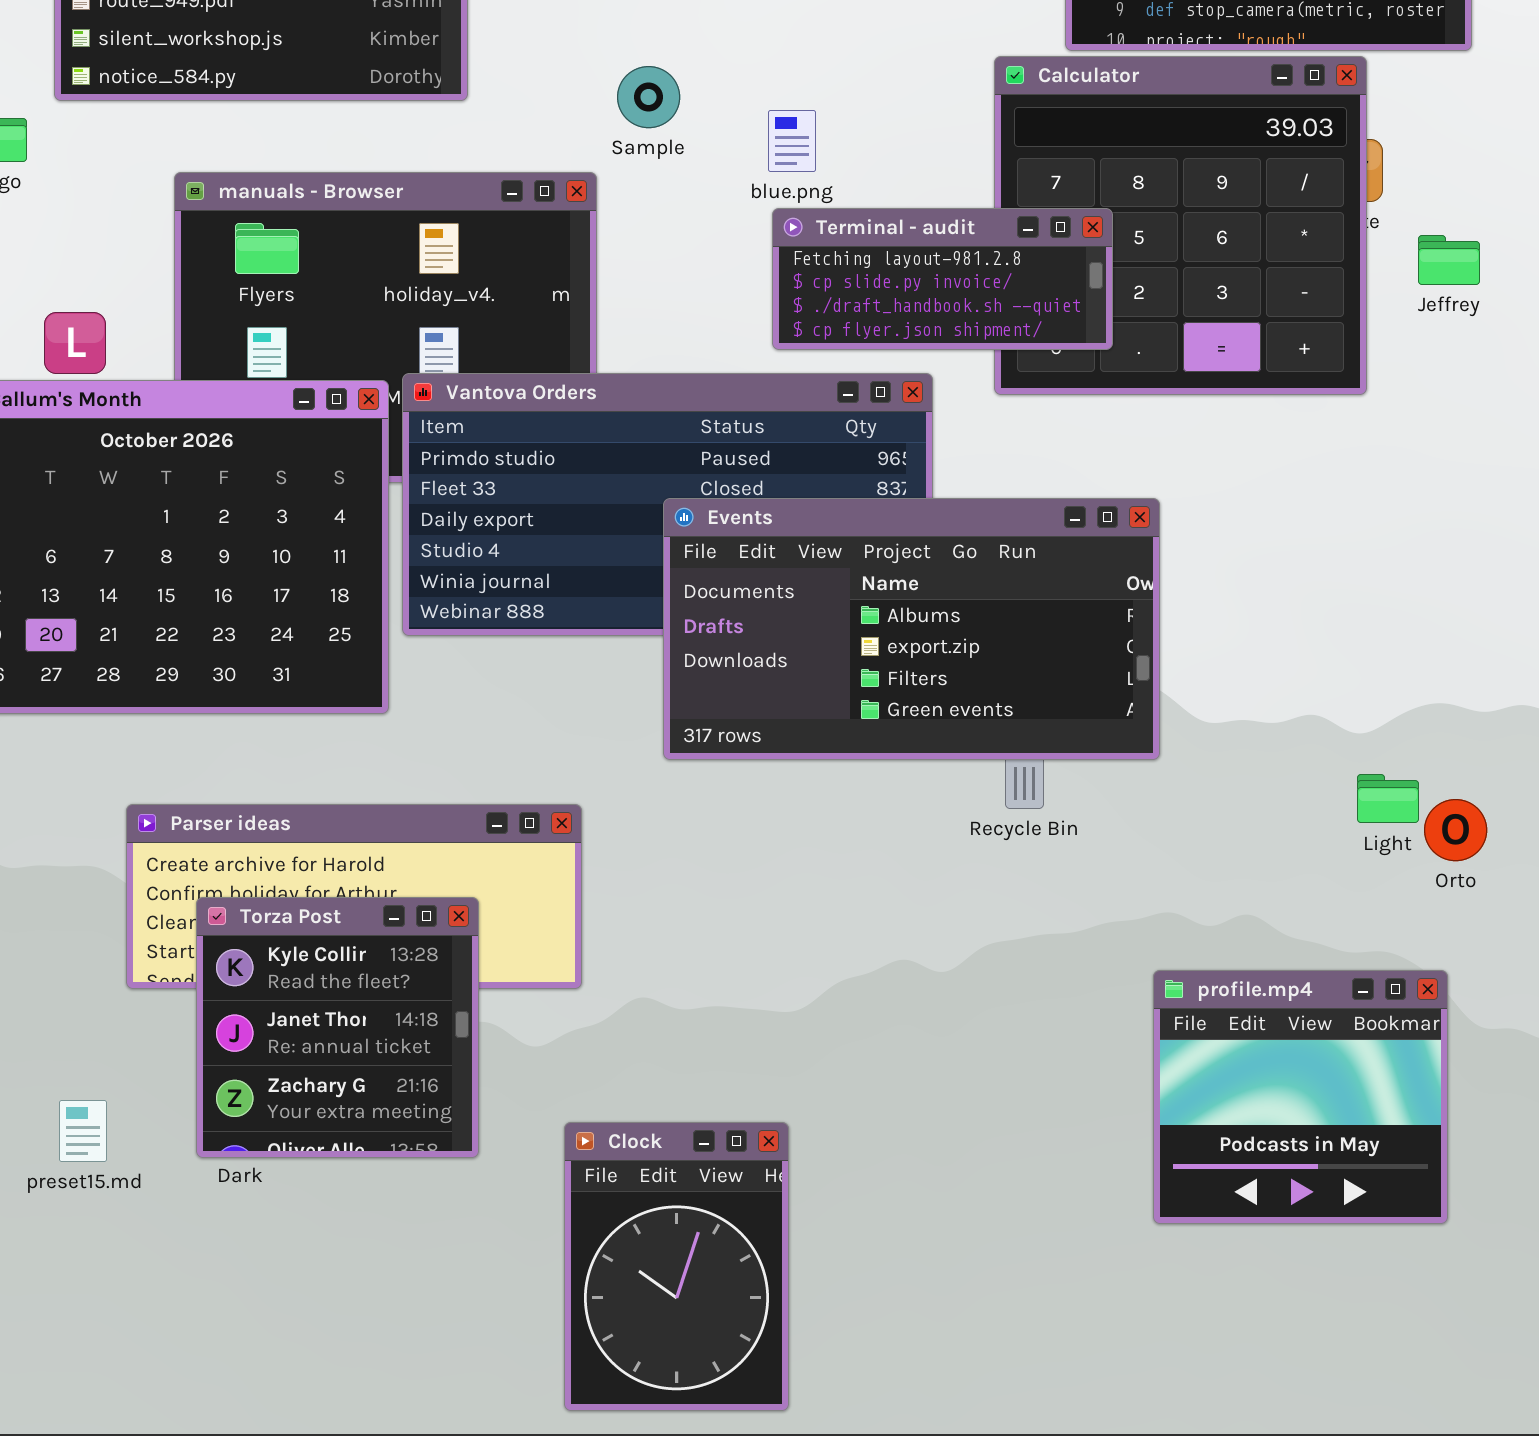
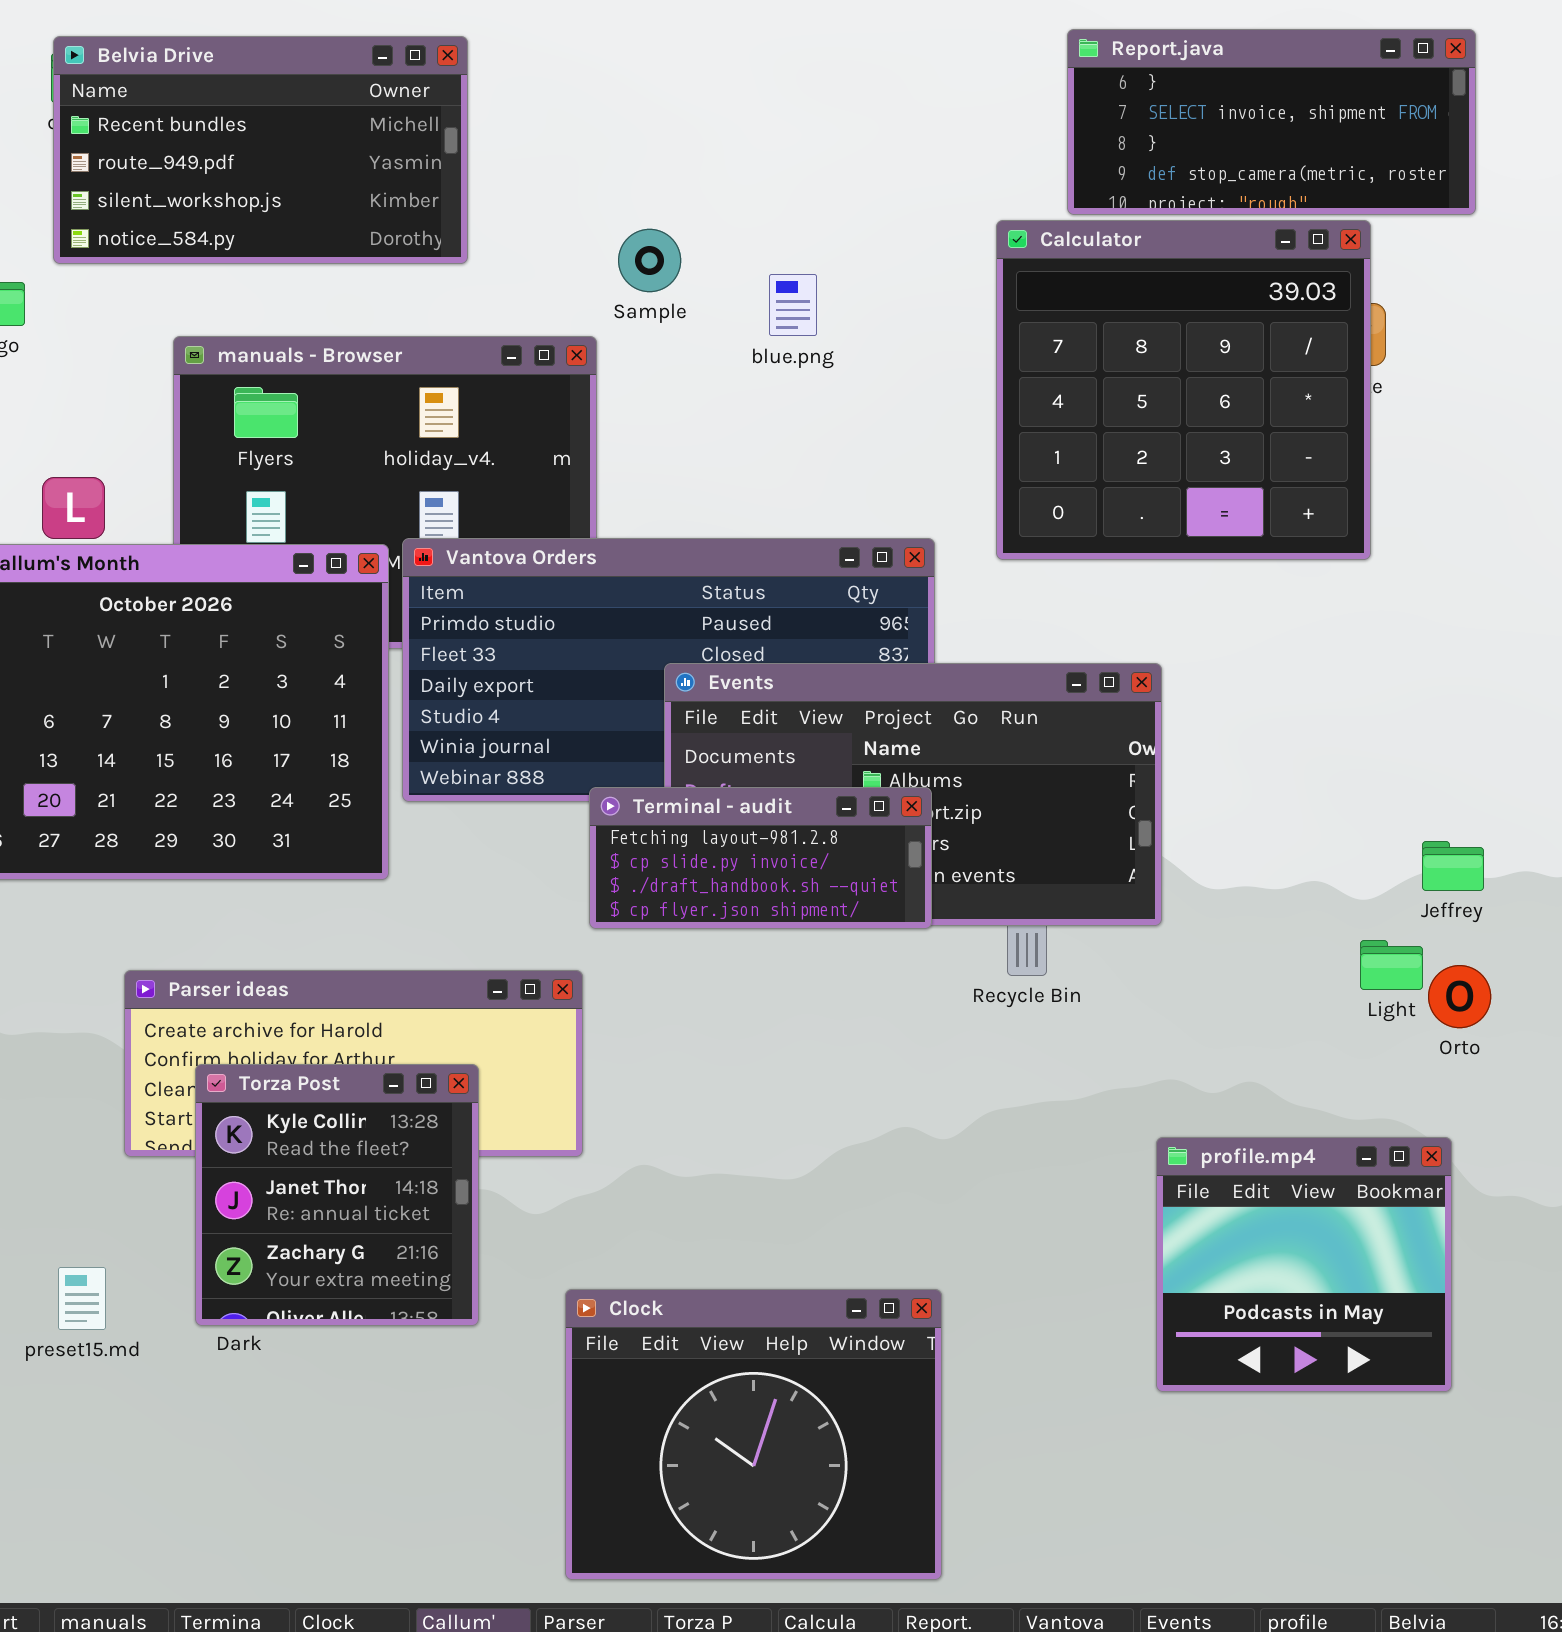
Terminal - audit: [772,208,1113,350] -> [589,787,932,929], moved
Jeffrey: [1418,235,1480,285] -> [1422,841,1484,891], moved
Clock: [564,1122,789,1411] -> [565,1289,942,1580], resized

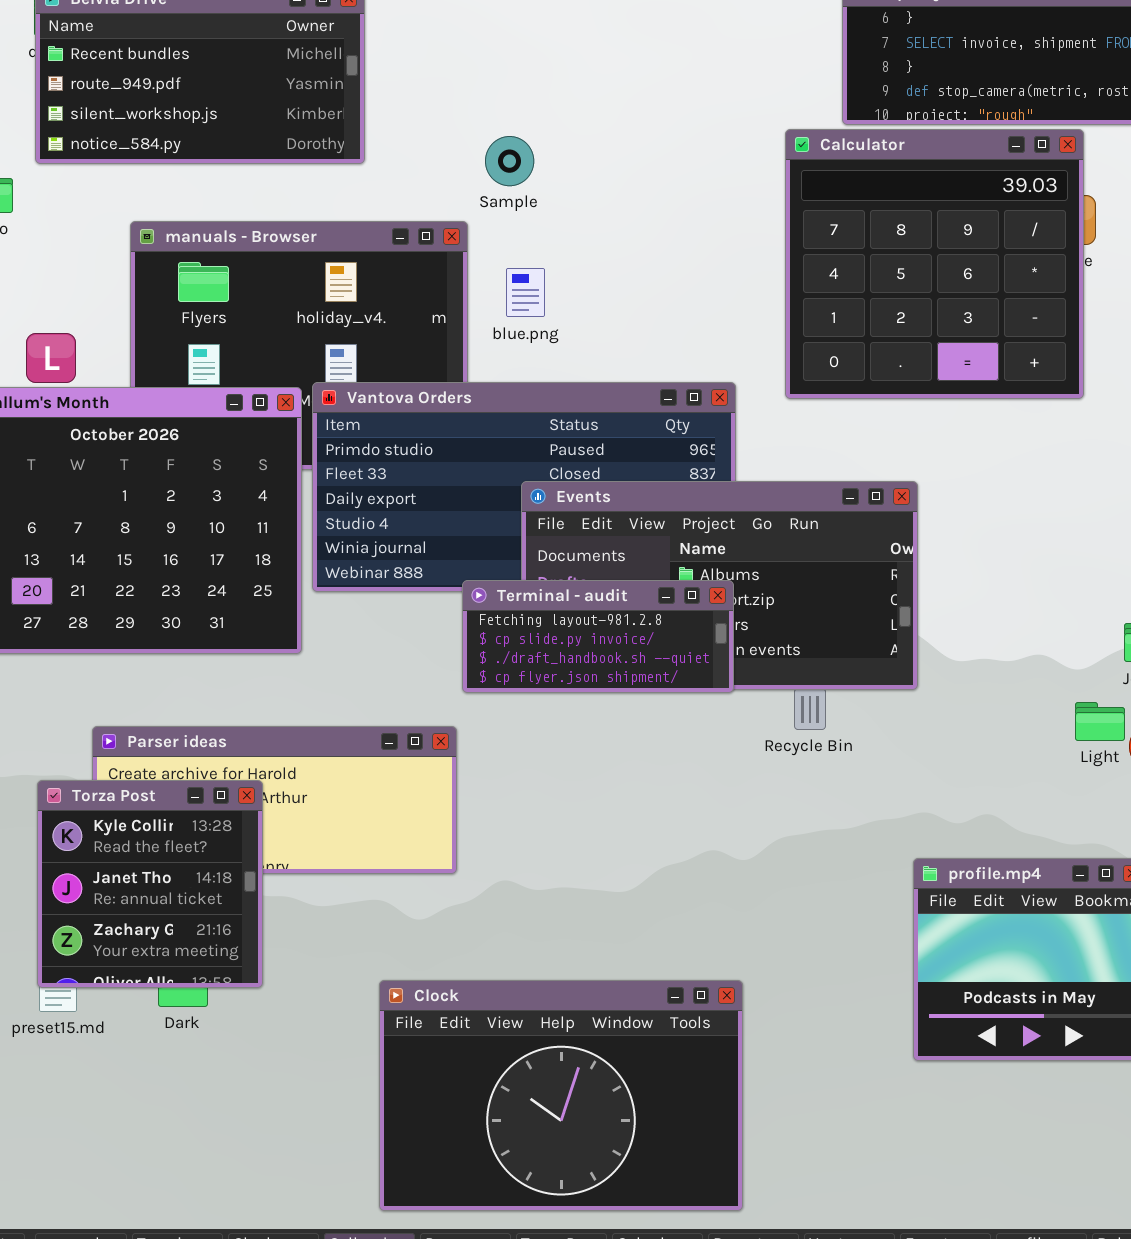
blue.png: [769,274,817,336] -> [506,268,545,317], moved
Torza Post: [195,1064,479,1326] -> [37,780,263,988], moved
Clock: [565,1289,942,1580] -> [379,980,743,1211], resized

